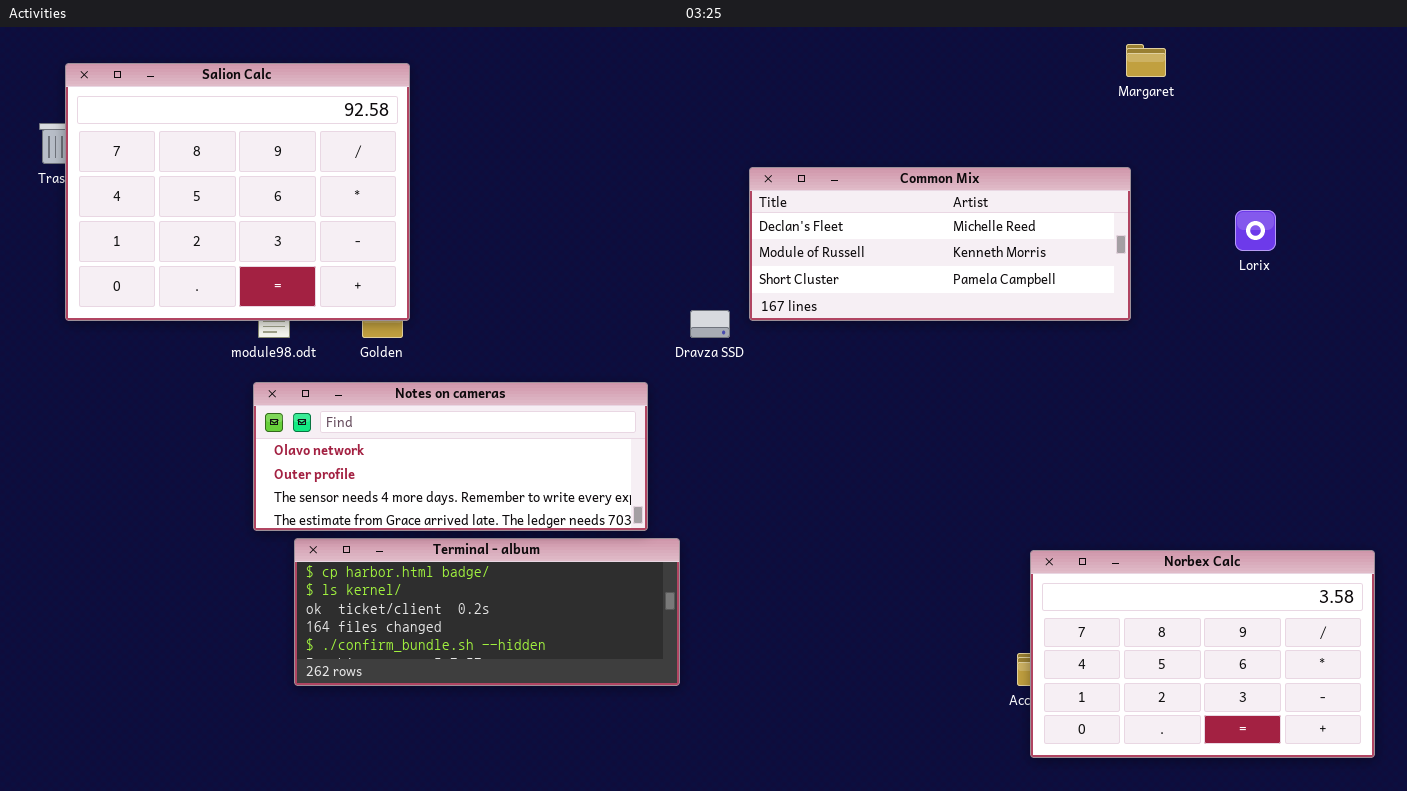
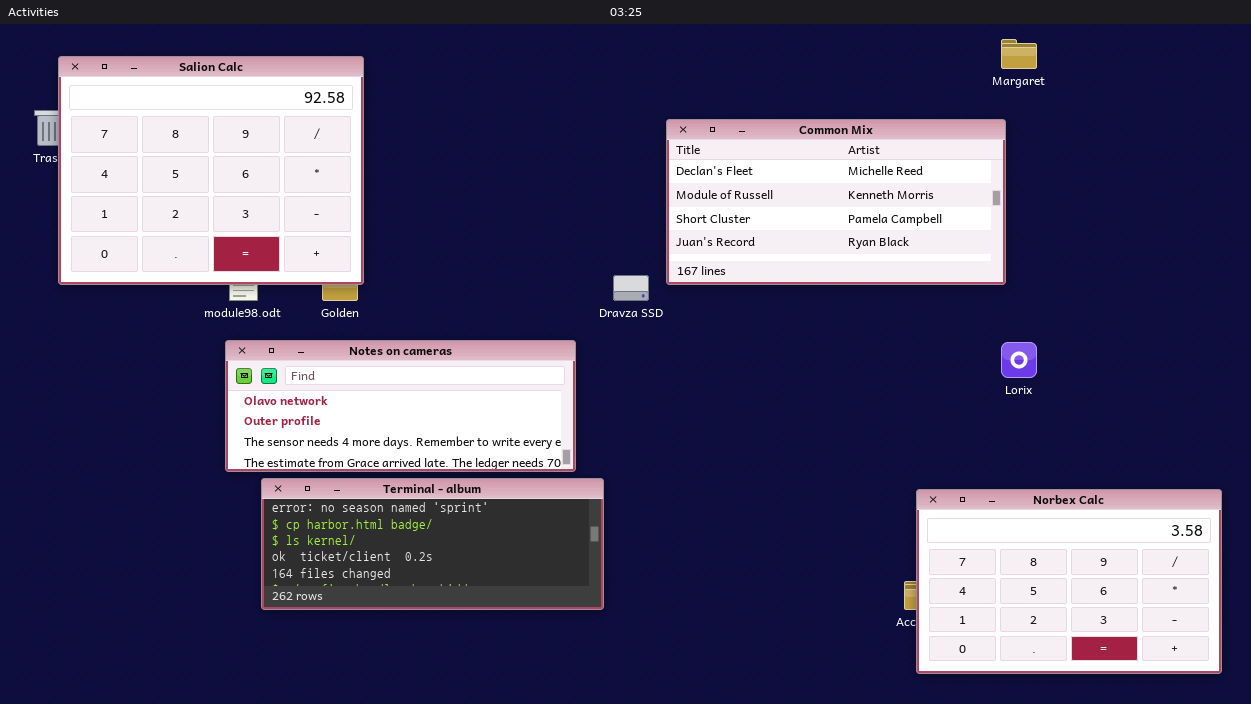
Common Mix: [749,167,1131,321] -> [666,119,1006,285], resized
Lorix: [1235,210,1276,251] -> [1001,342,1037,378], moved
Terminal - album: [294,538,680,686] -> [261,478,604,610], scrolled up 1 row

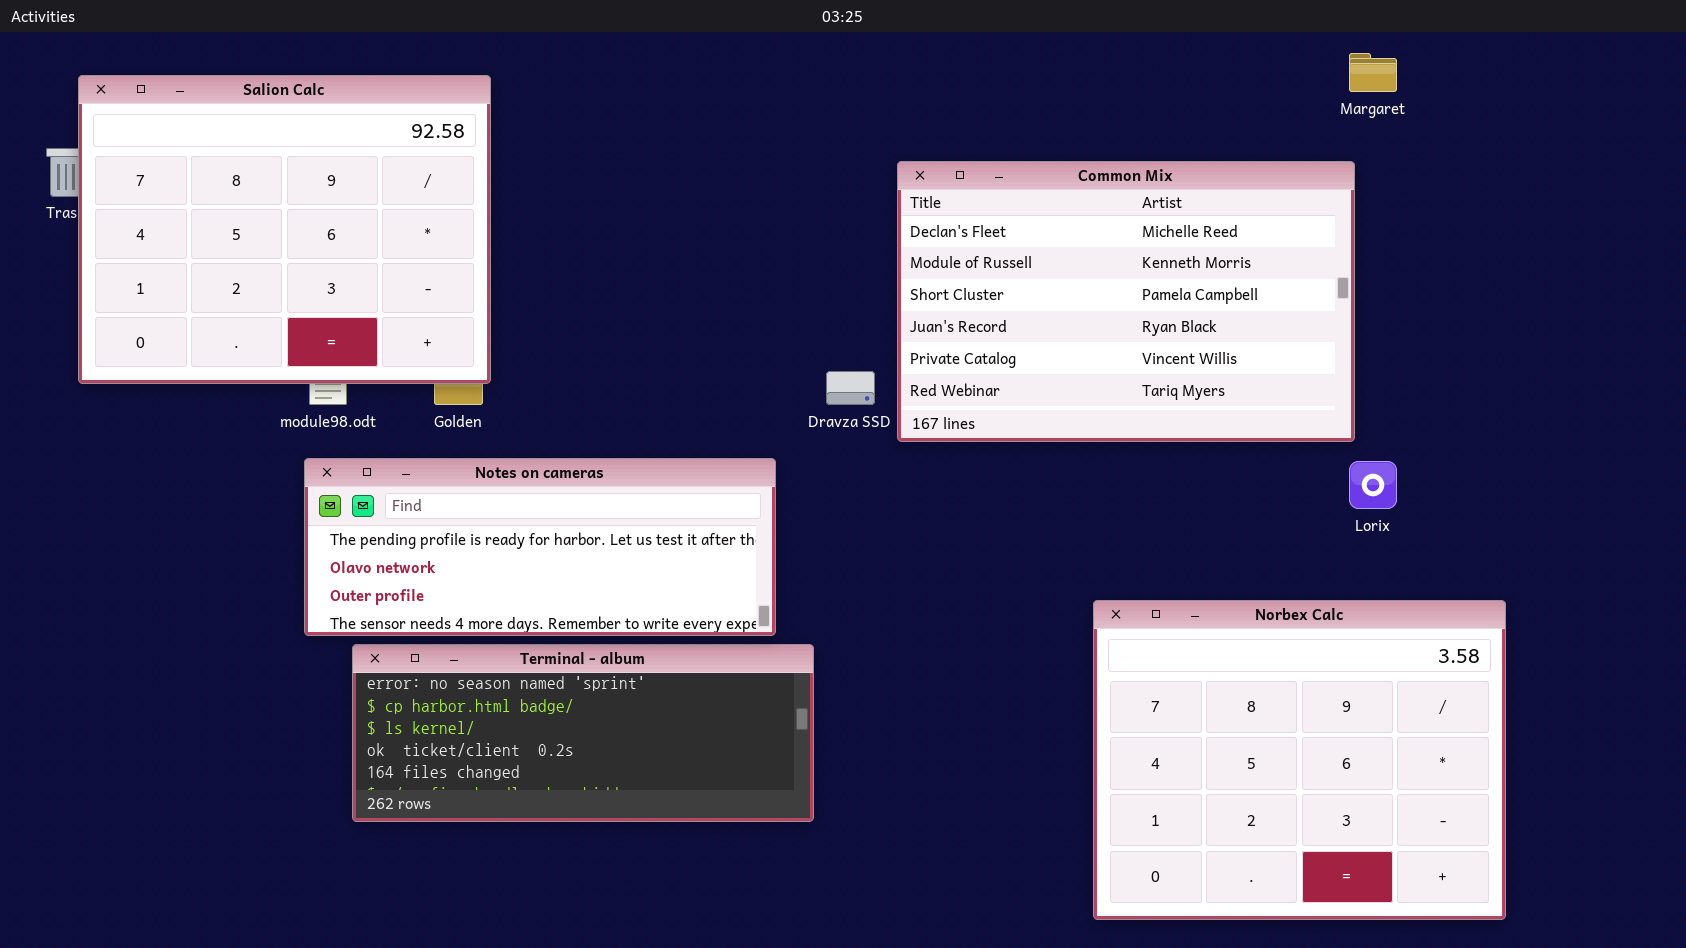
Common Mix: [666,119,1006,285] -> [897,161,1355,442], resized
Notes on cameras: [225,340,576,472] -> [304,458,776,636], scrolled up 1 row
Norbex Calc: [916,489,1222,674] -> [1093,600,1506,920], moved, resized

